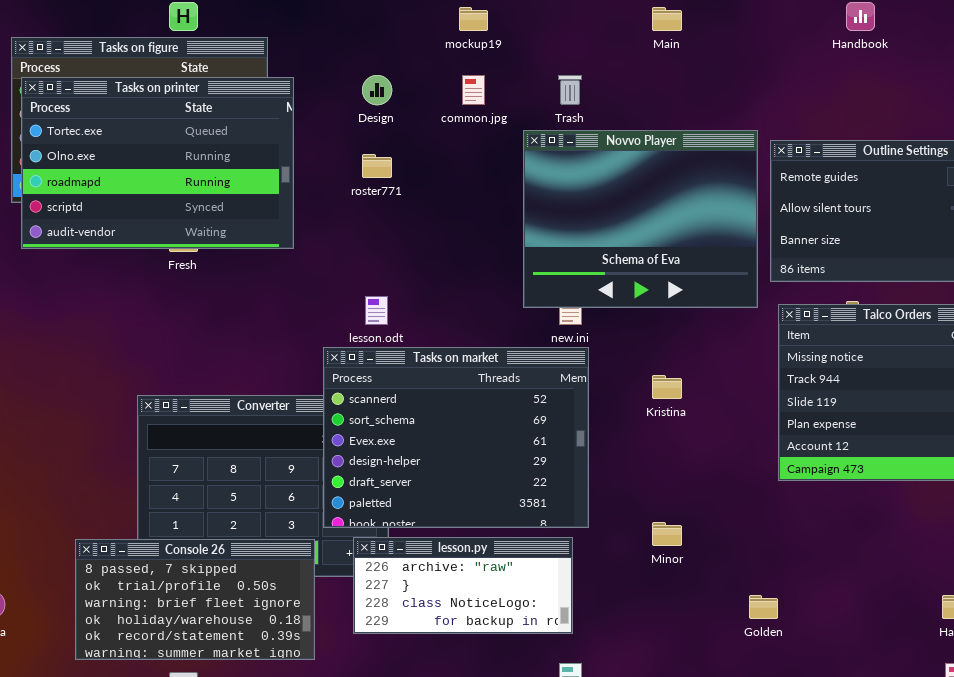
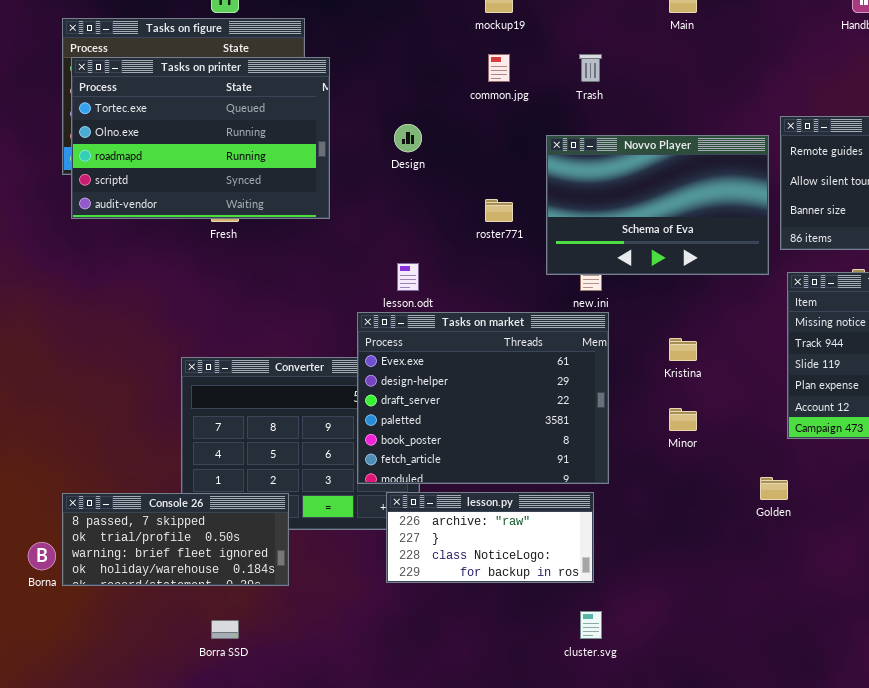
Design: [362,75,392,105] -> [394,124,422,152], moved
Novvo Player: [523,130,758,308] -> [546,135,769,275], resized
roster771: [362,154,392,178] -> [485,199,513,222], moved
Tasks on market: [323,347,589,528] -> [357,312,609,484], scrolled down 2 rows
Minor: [652,522,682,546] -> [669,408,697,431], moved
Console 26: [75,539,315,660] -> [62,493,289,586], moved, resized
Golden: [749,595,778,619] -> [760,477,788,500], moved

